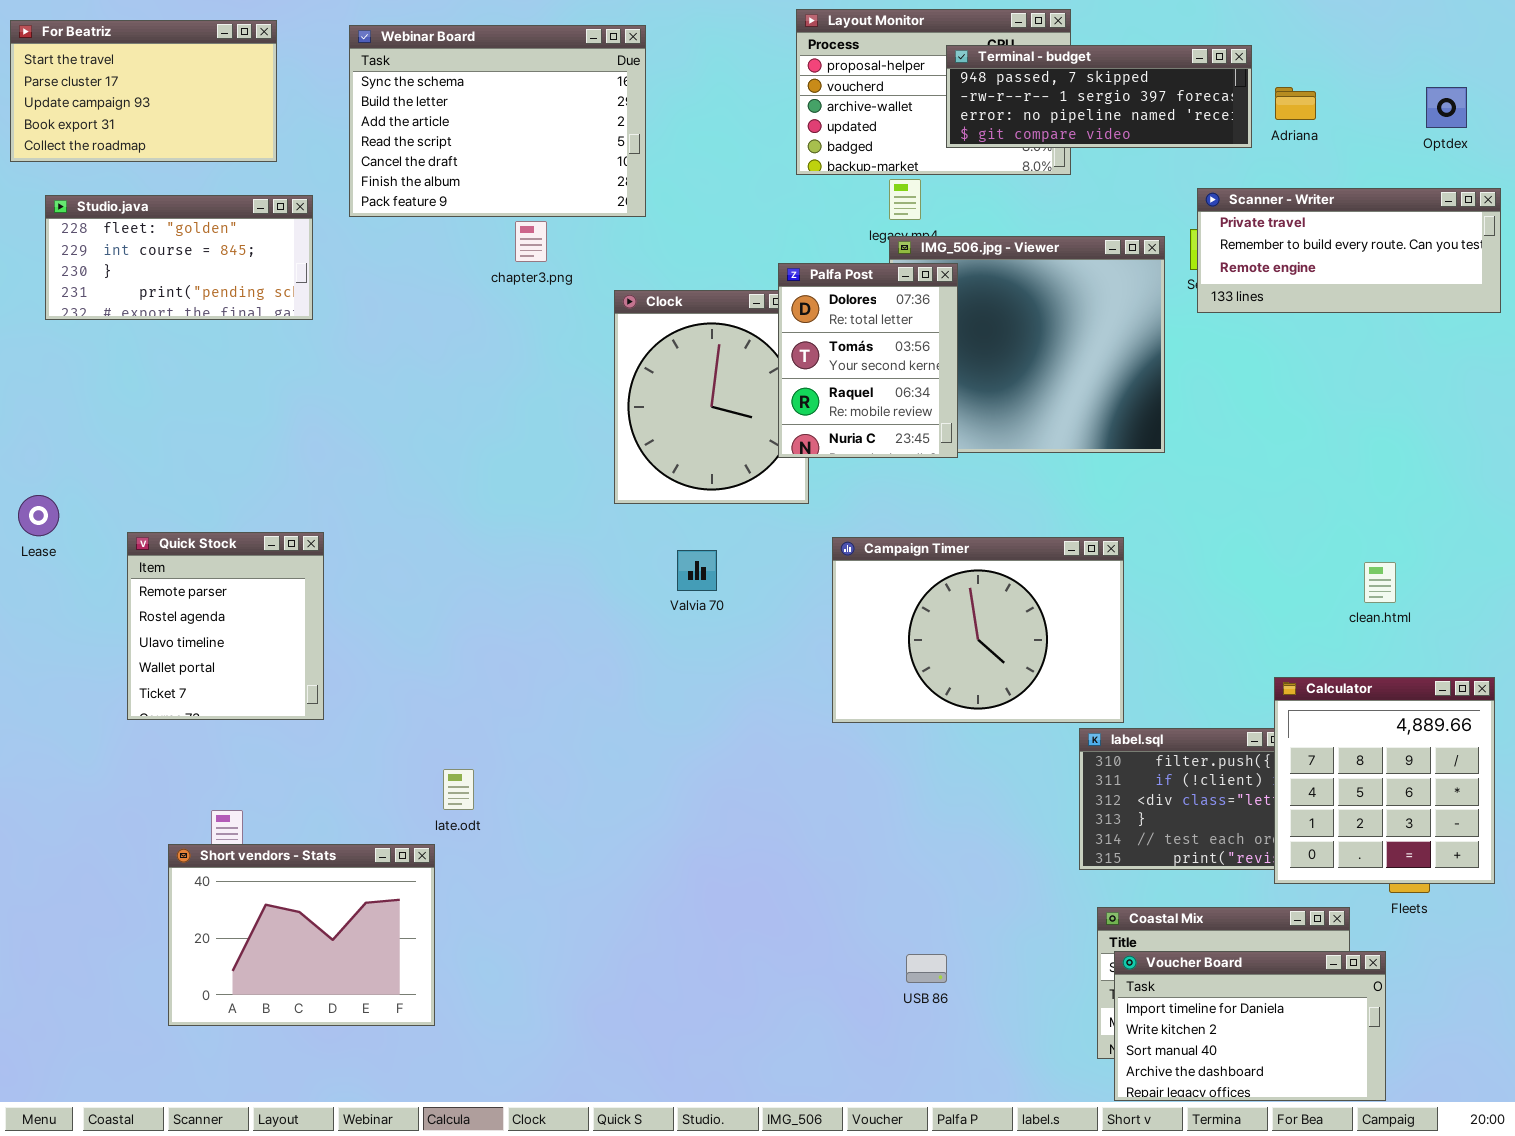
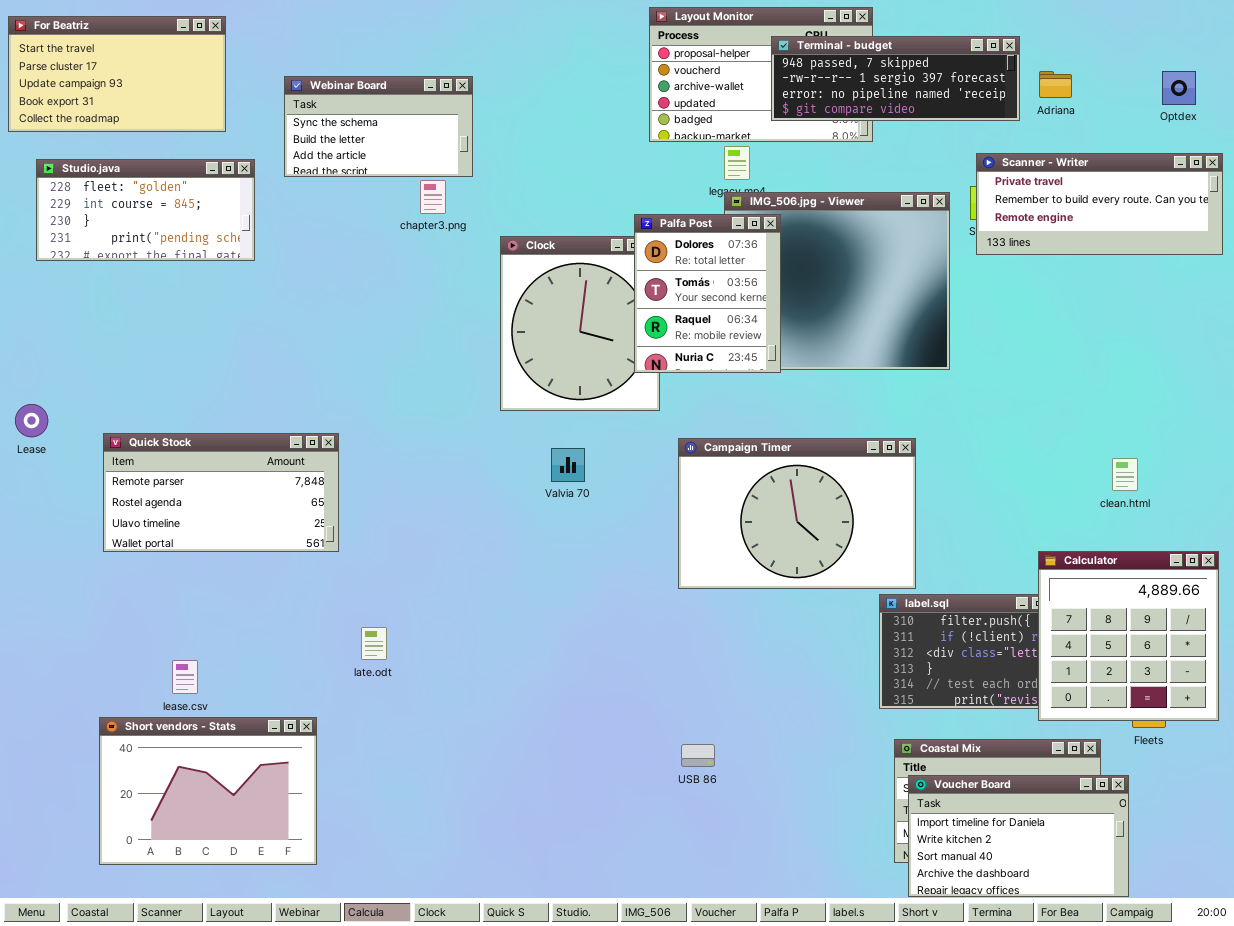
Webinar Board: [349,25,646,217] -> [284,76,473,177], resized
Quick Stock: [127,532,324,720] -> [103,433,339,552], resized
Short vendors - Stats: [168,844,435,1026] -> [99,717,317,865], moved
USB 86: [906,954,947,983] -> [681,744,715,767], moved

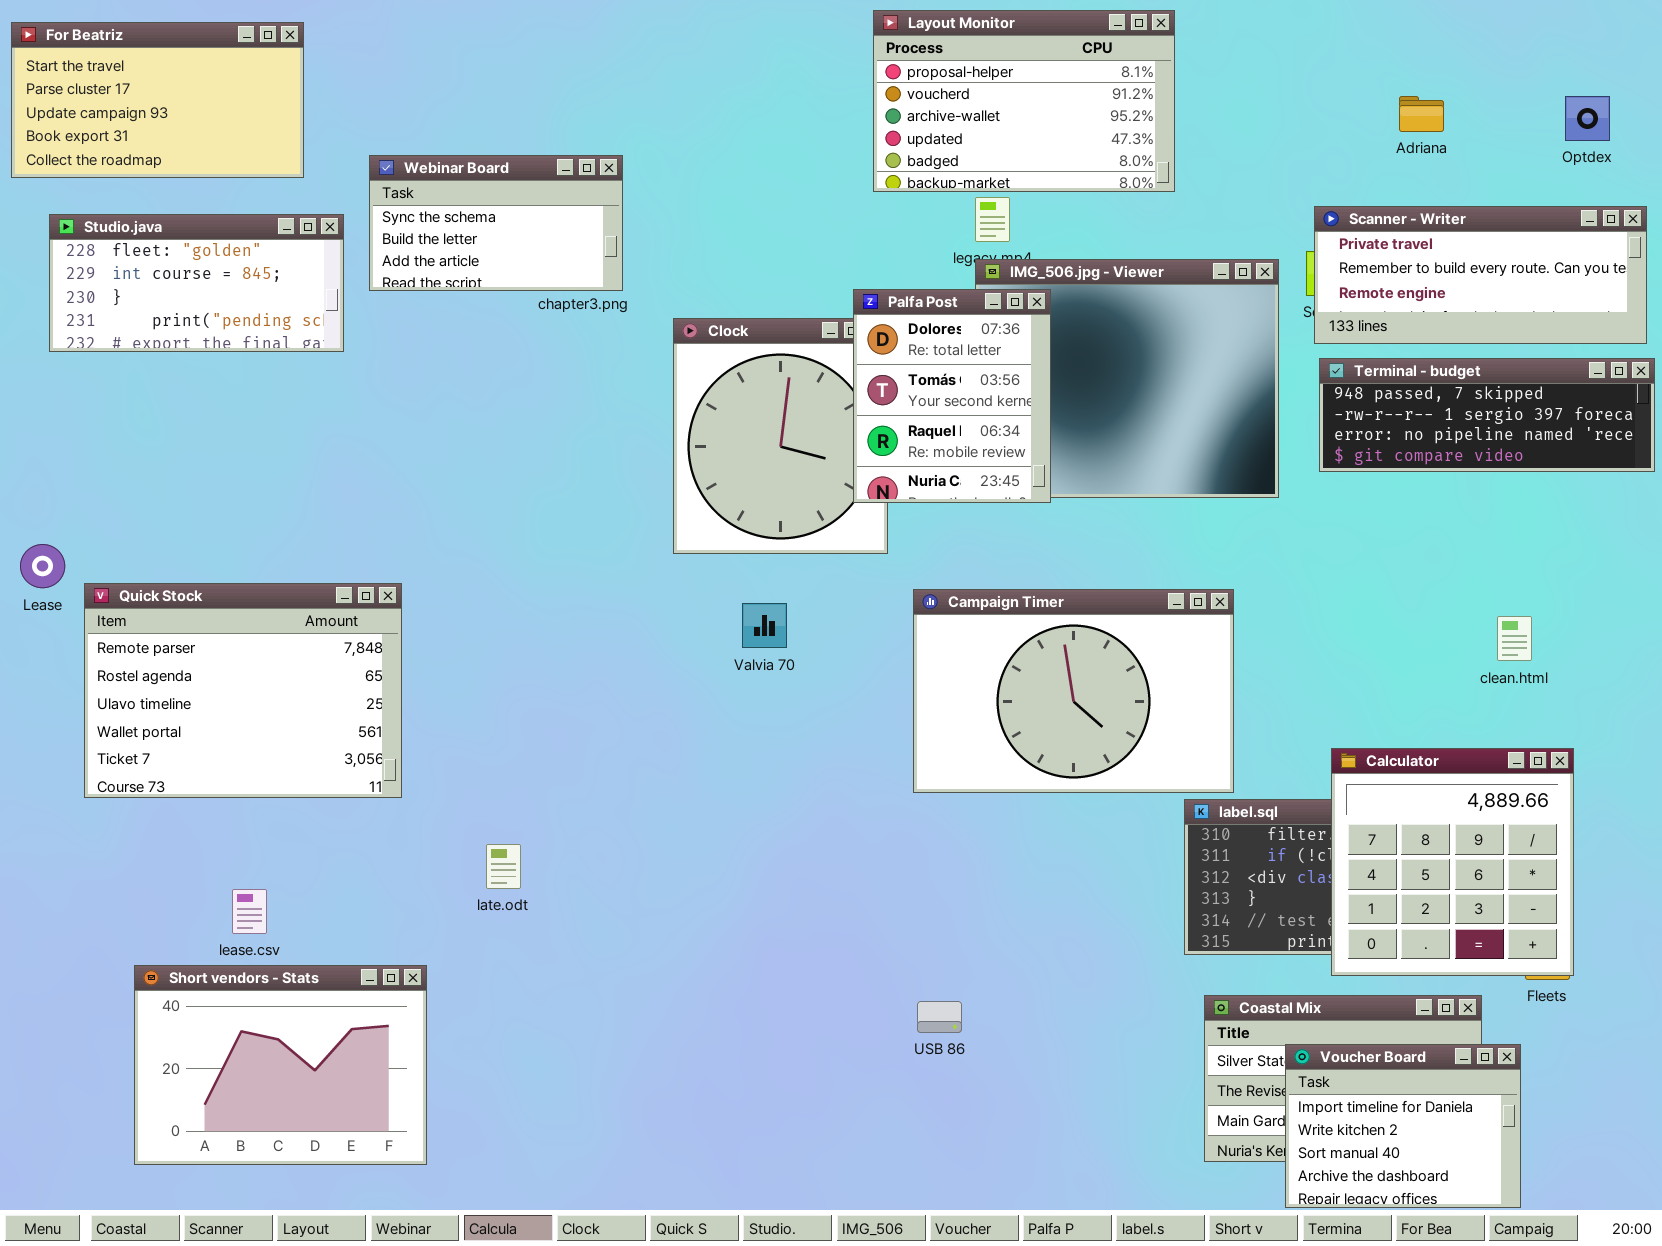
Terminal - budget: [771,36,1020,121] -> [1319,358,1655,472], moved
Webinar Board: [284,76,473,177] -> [369,155,623,291], moved
Quick Stock: [103,433,339,552] -> [84,583,402,798], moved, resized
Calculator: [1038,551,1219,721] -> [1331,748,1574,976], moved
Voucher Board: [908,775,1129,897] -> [1285,1044,1521,1208], resized

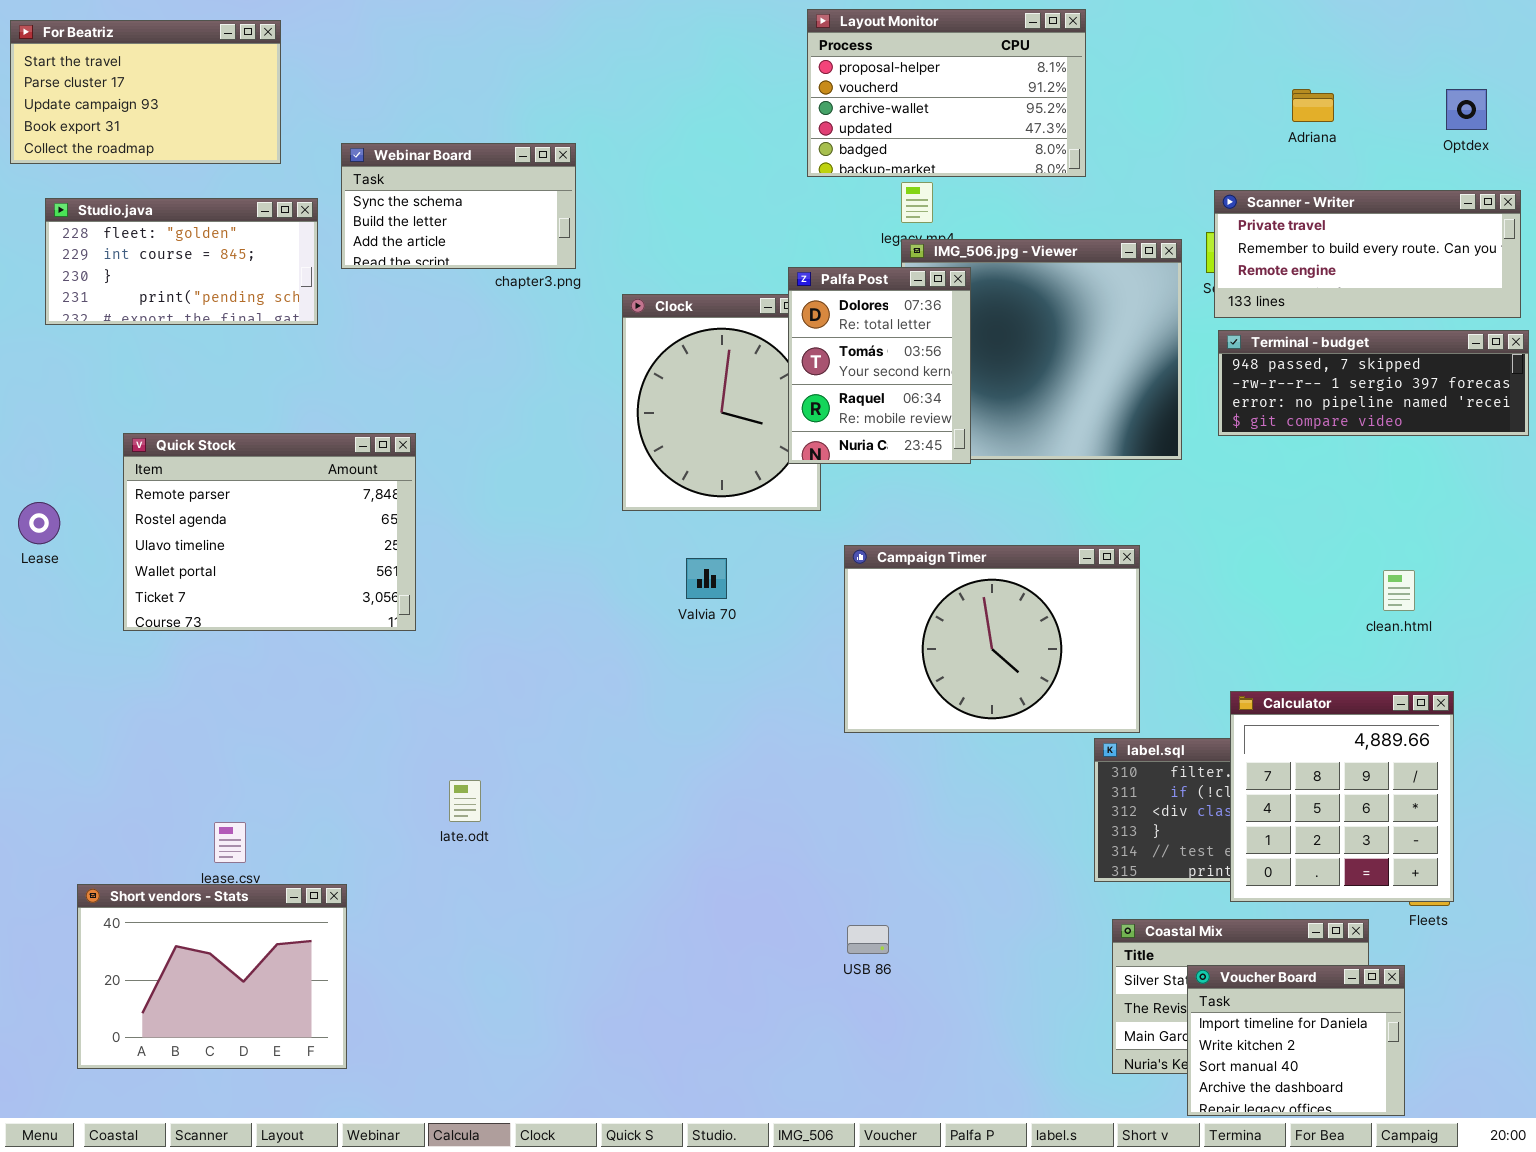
Quick Stock: [84,583,402,798] -> [123,433,416,631], moved
Short vendors - Stats: [134,965,427,1165] -> [77,884,347,1069], moved

